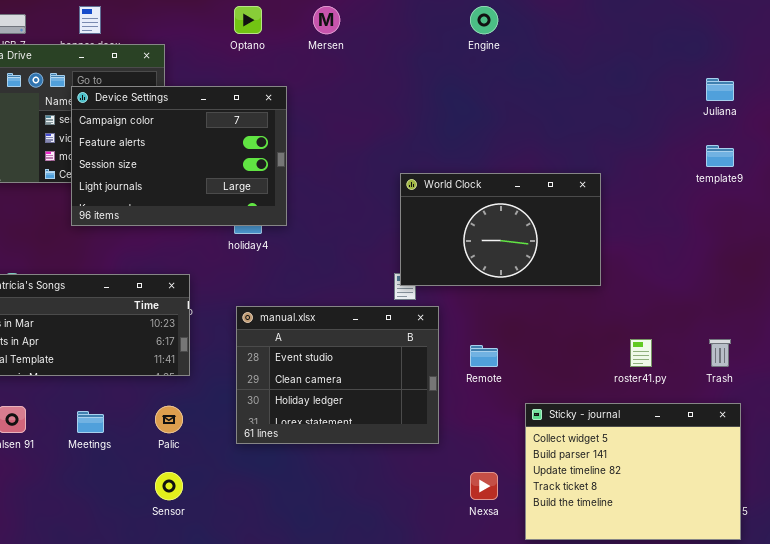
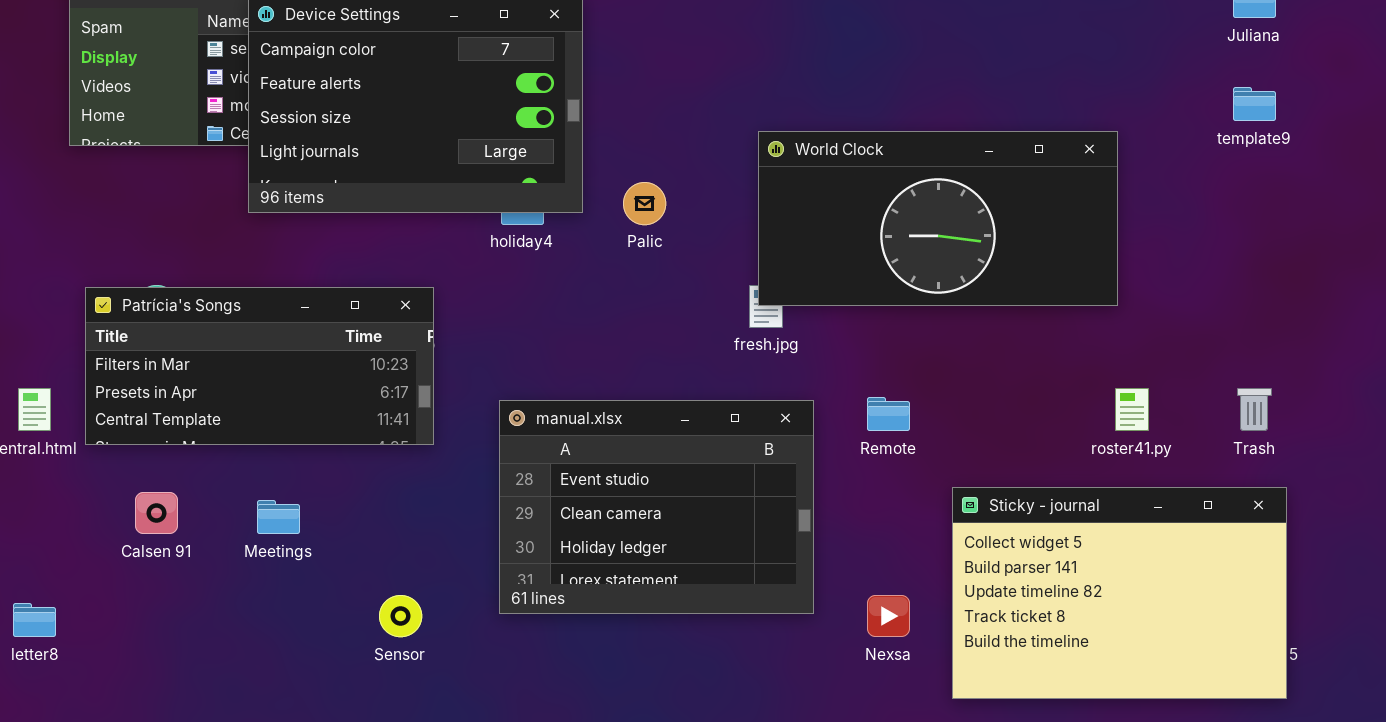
World Clock: [400,173,601,286] -> [758,131,1118,306], resized
manual.xlsx: [236,306,439,444] -> [499,400,814,614], moved
Palic: [155,406,183,433] -> [623,182,666,225], moved

